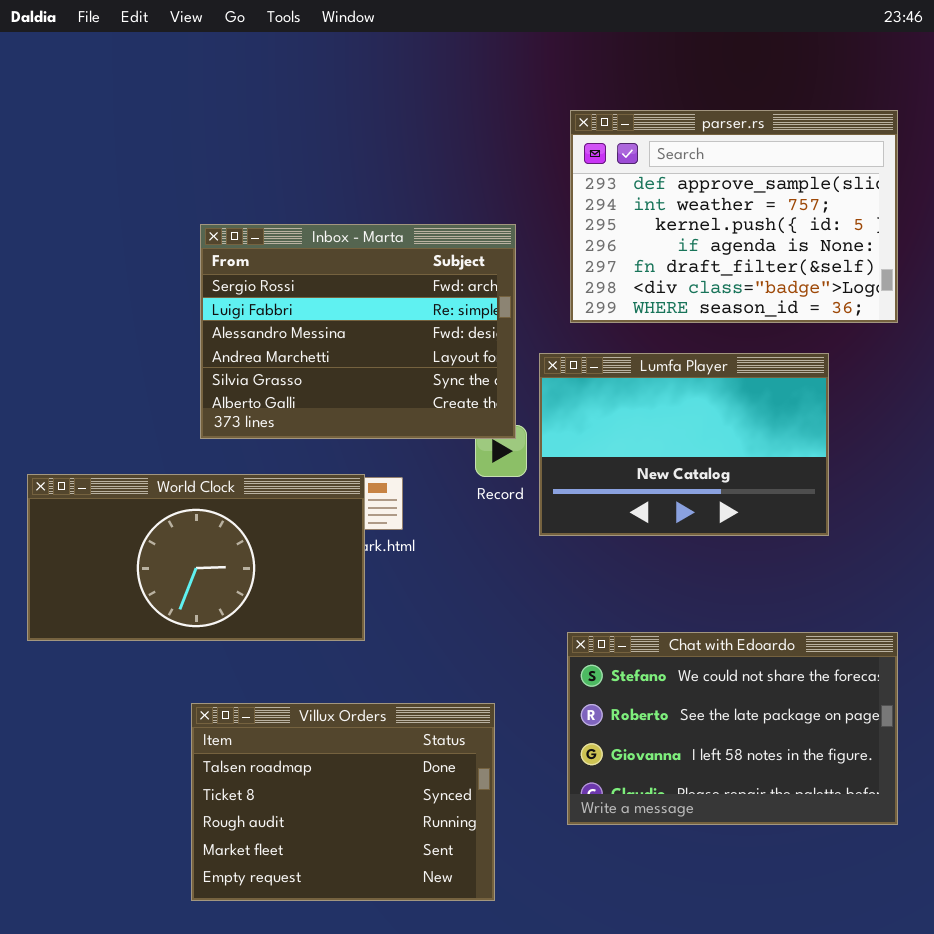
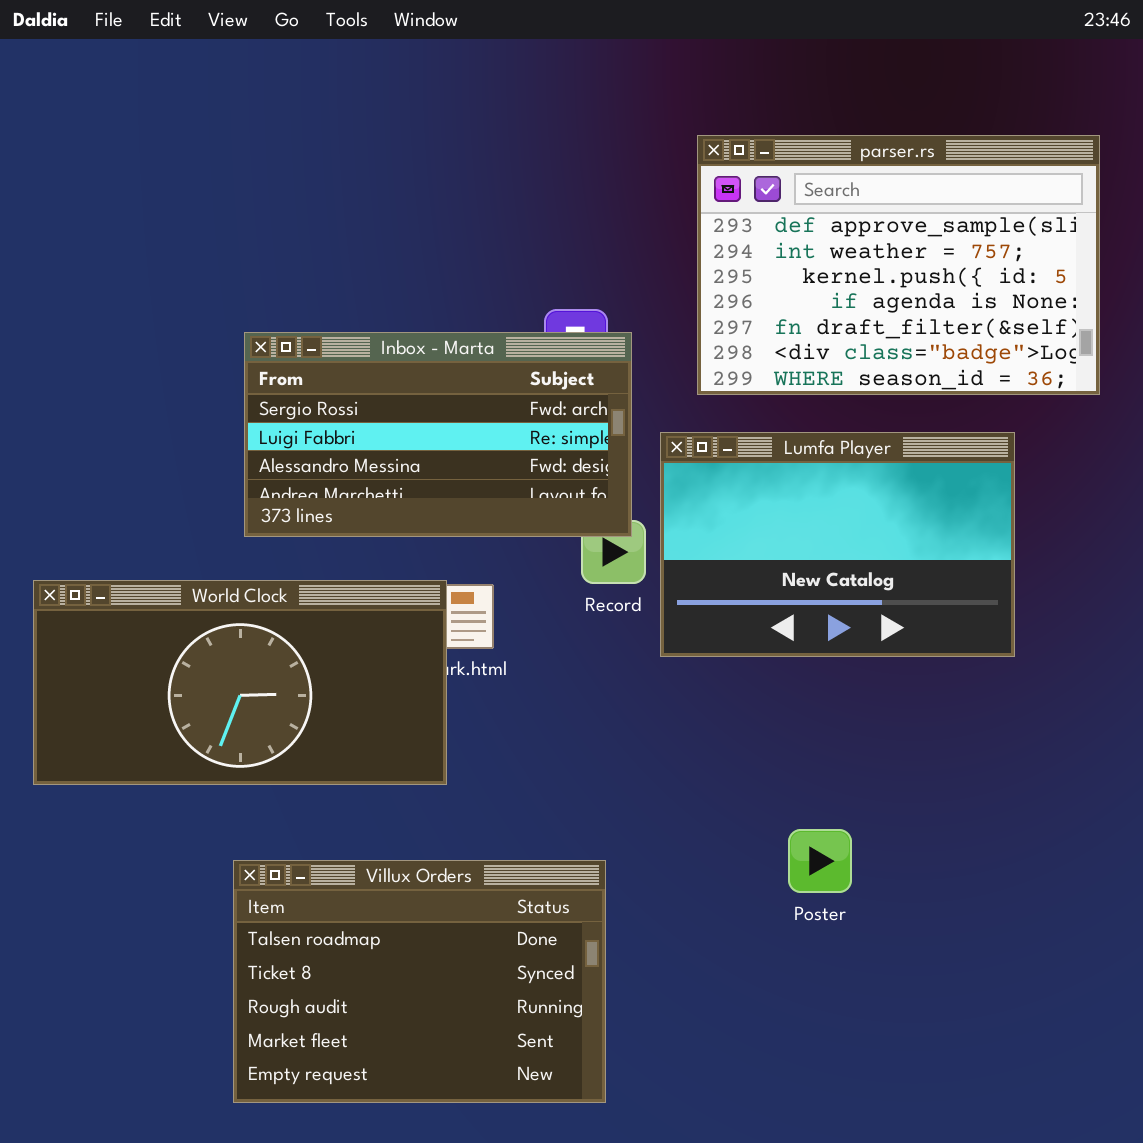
Inbox - Marta: [200,224,516,439] -> [244,332,632,537], resized
Chat with Edoardo: [567,632,898,825] -> none, closed

